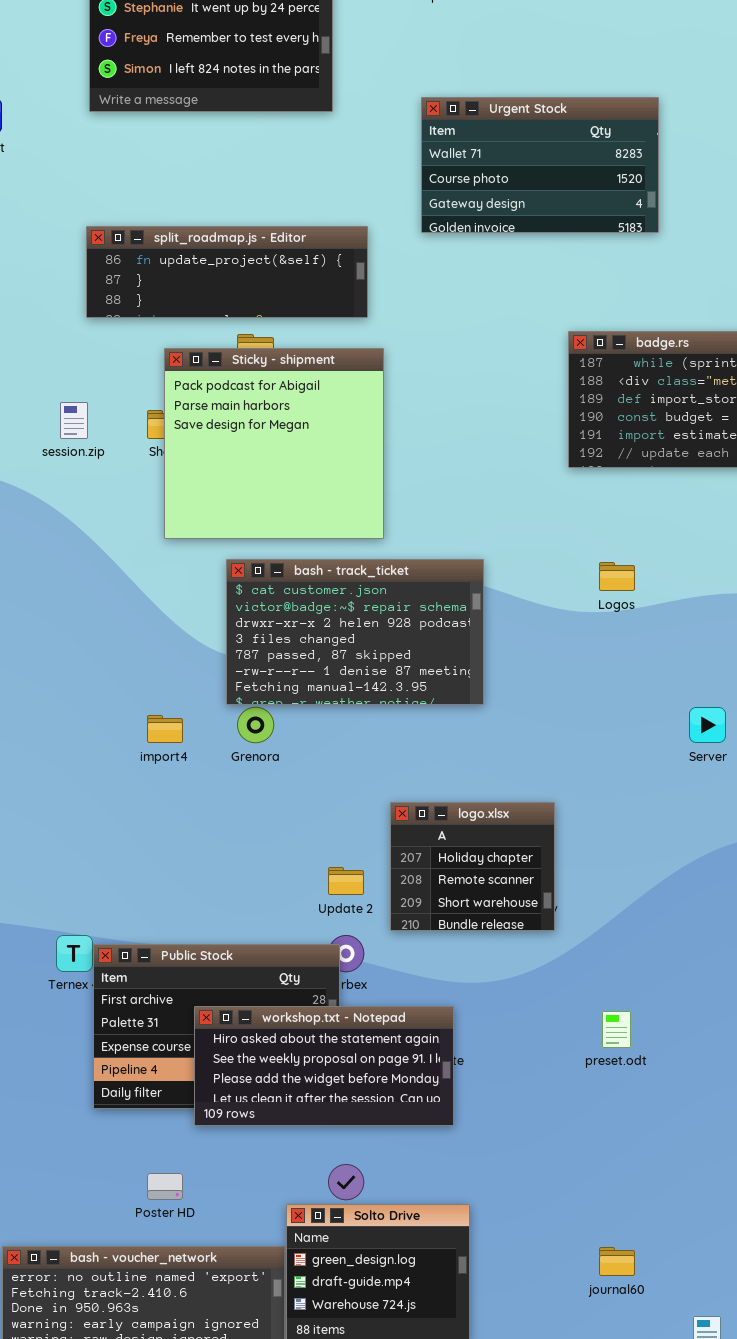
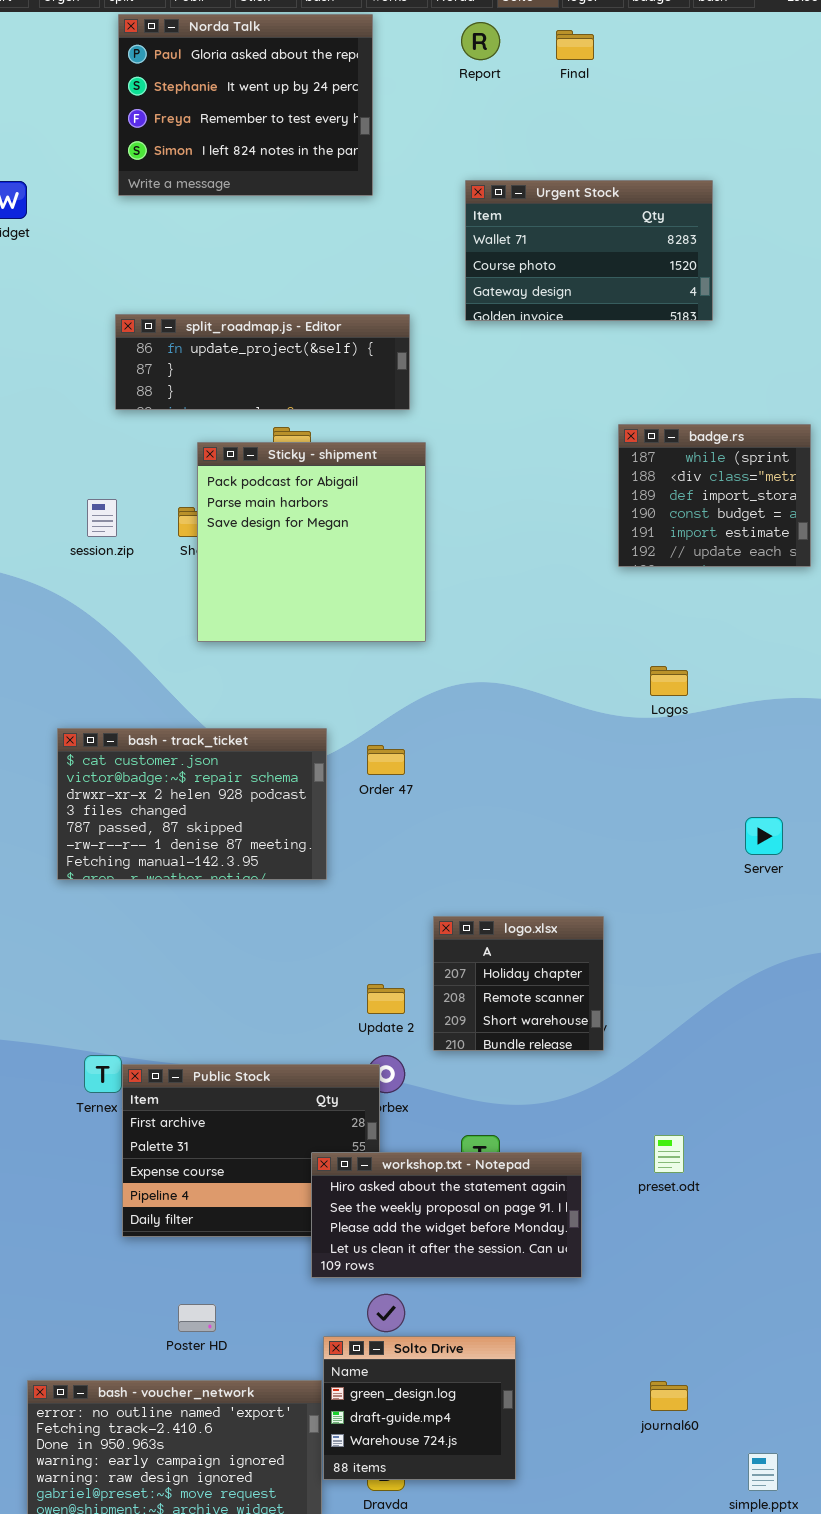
bash - track_ticket: [226,559,484,705] -> [57,728,327,880], moved
workshop.txt - Notepad: [194,1006,454,1126] -> [311,1152,582,1278], moved

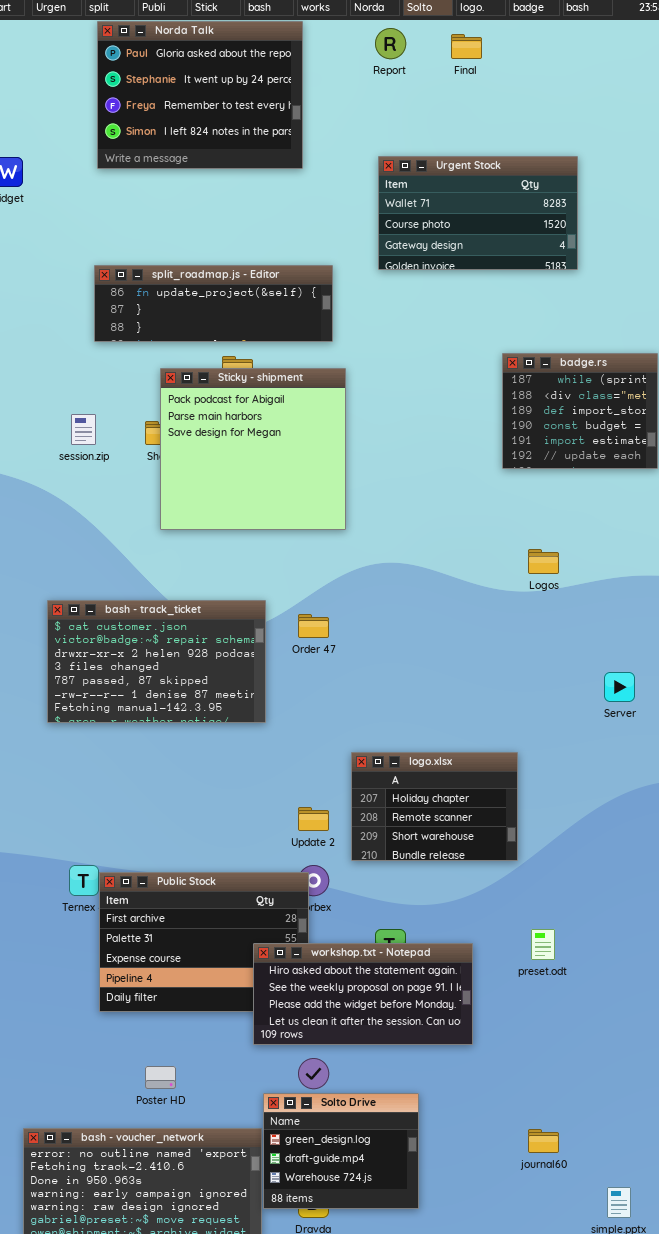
logo.xlsx: [433,916,604,1051] -> [351,752,518,861], resized

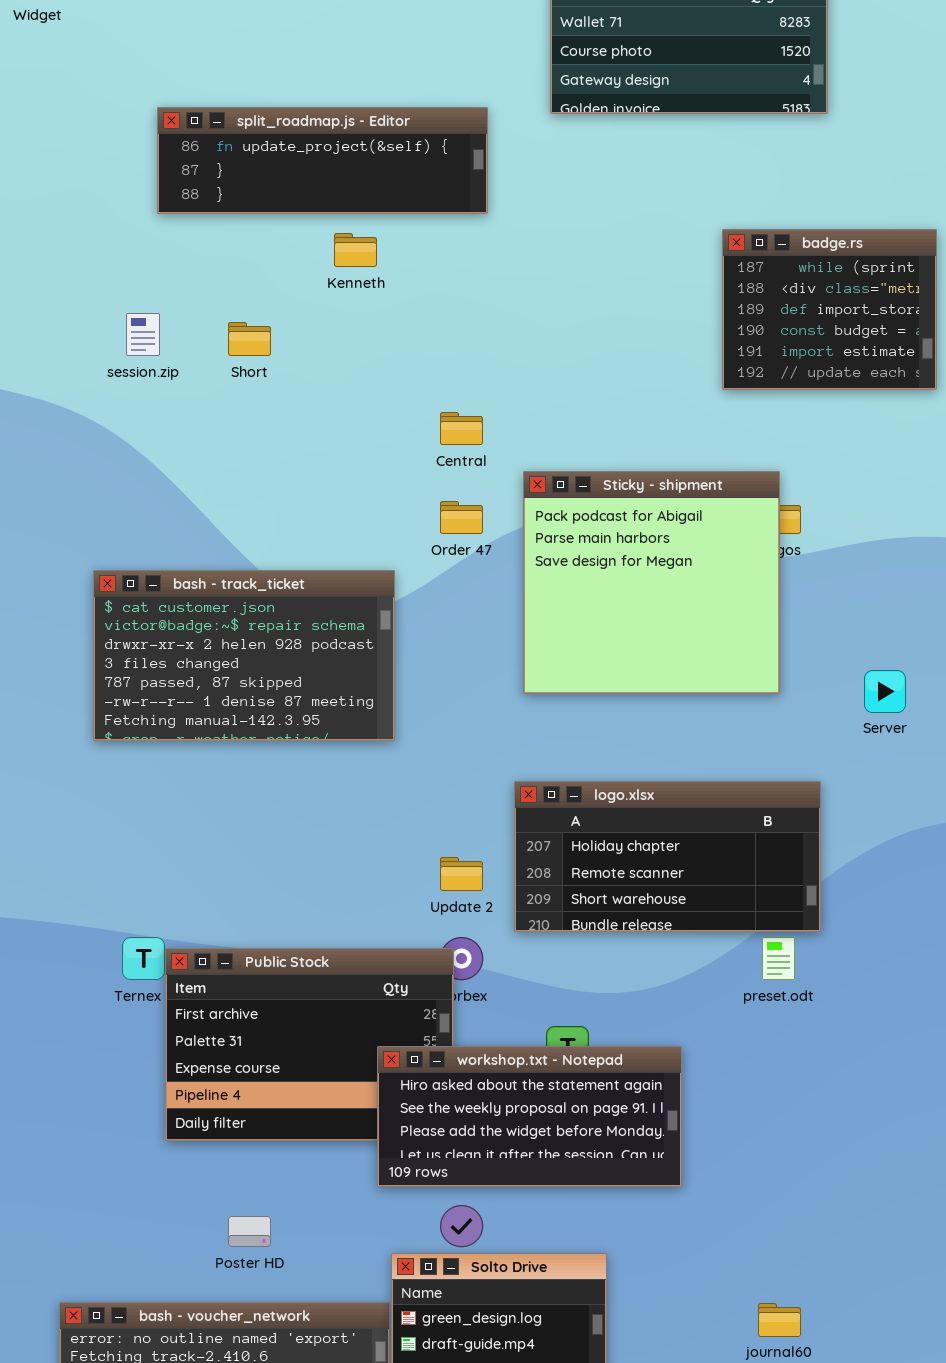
Sticky - shipment: [160,368,346,530] -> [523,471,780,694], moved
Order 47: [298,614,329,638] -> [440,501,483,534], moved
logo.xlsx: [351,752,518,861] -> [514,781,821,932], resized
preset.odt: [531,929,555,960] -> [762,937,795,980], moved

